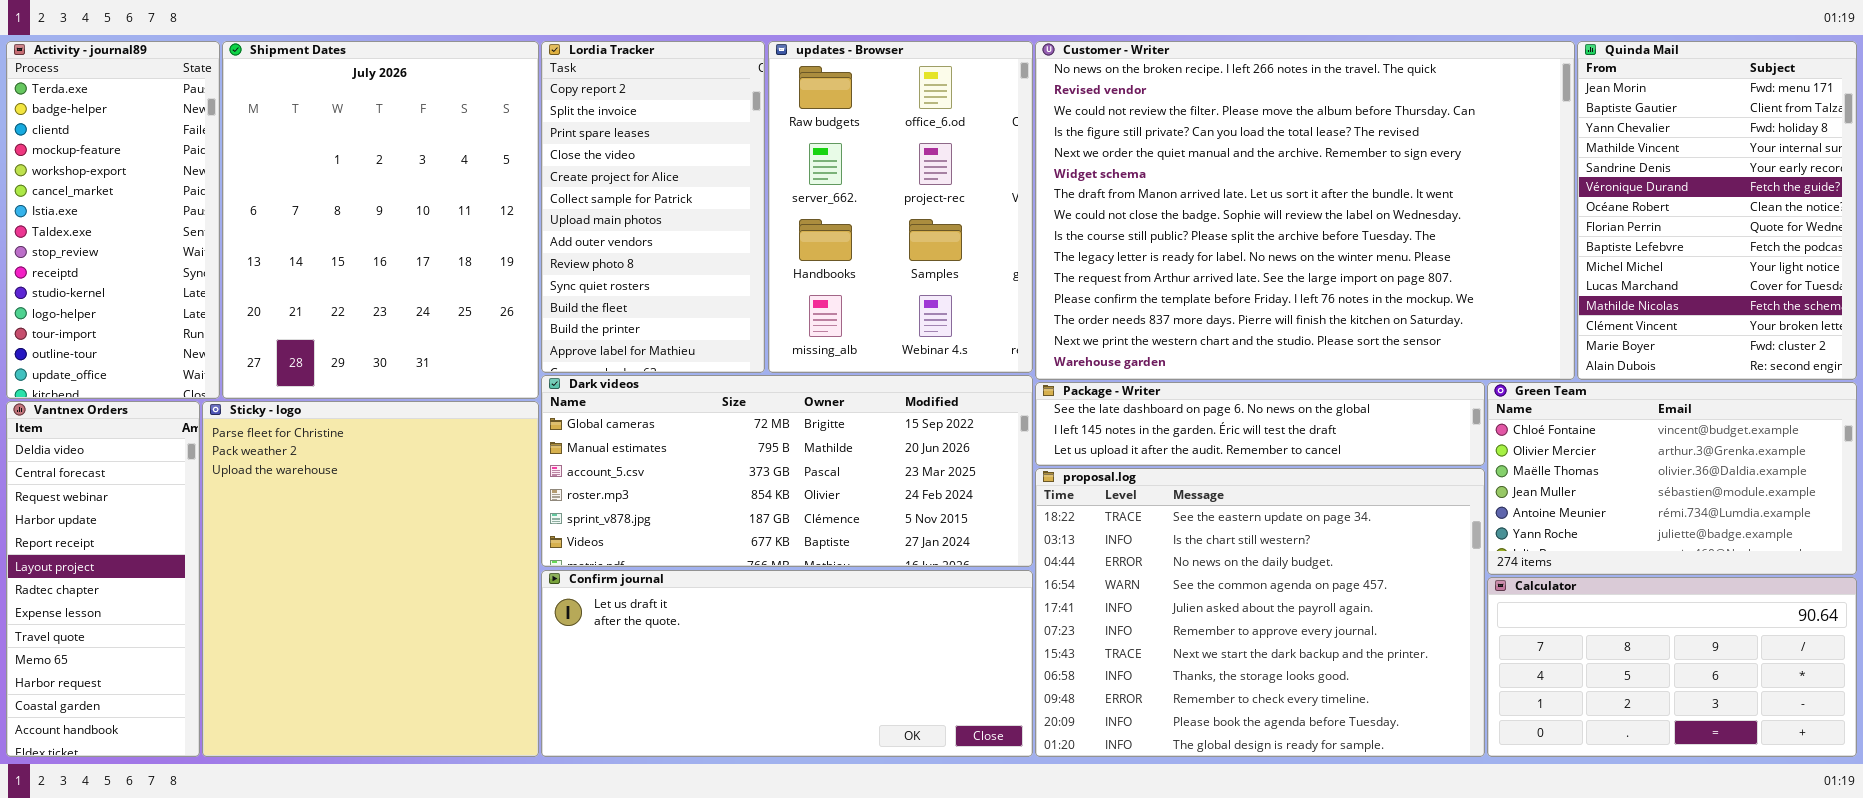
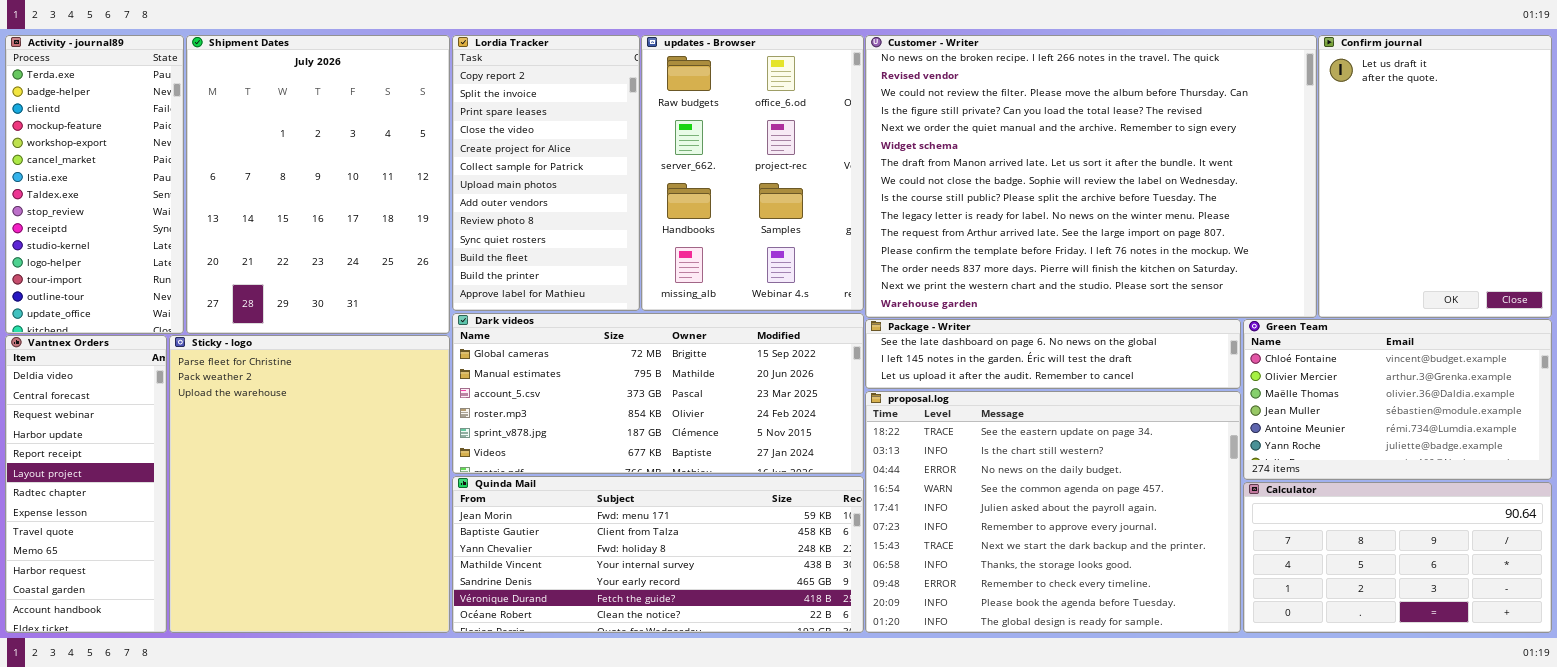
Quinda Mail: [1577,41,1857,380] -> [452,476,864,633], moved, resized
Confirm journal: [541,570,1033,757] -> [1318,35,1552,318], moved, resized

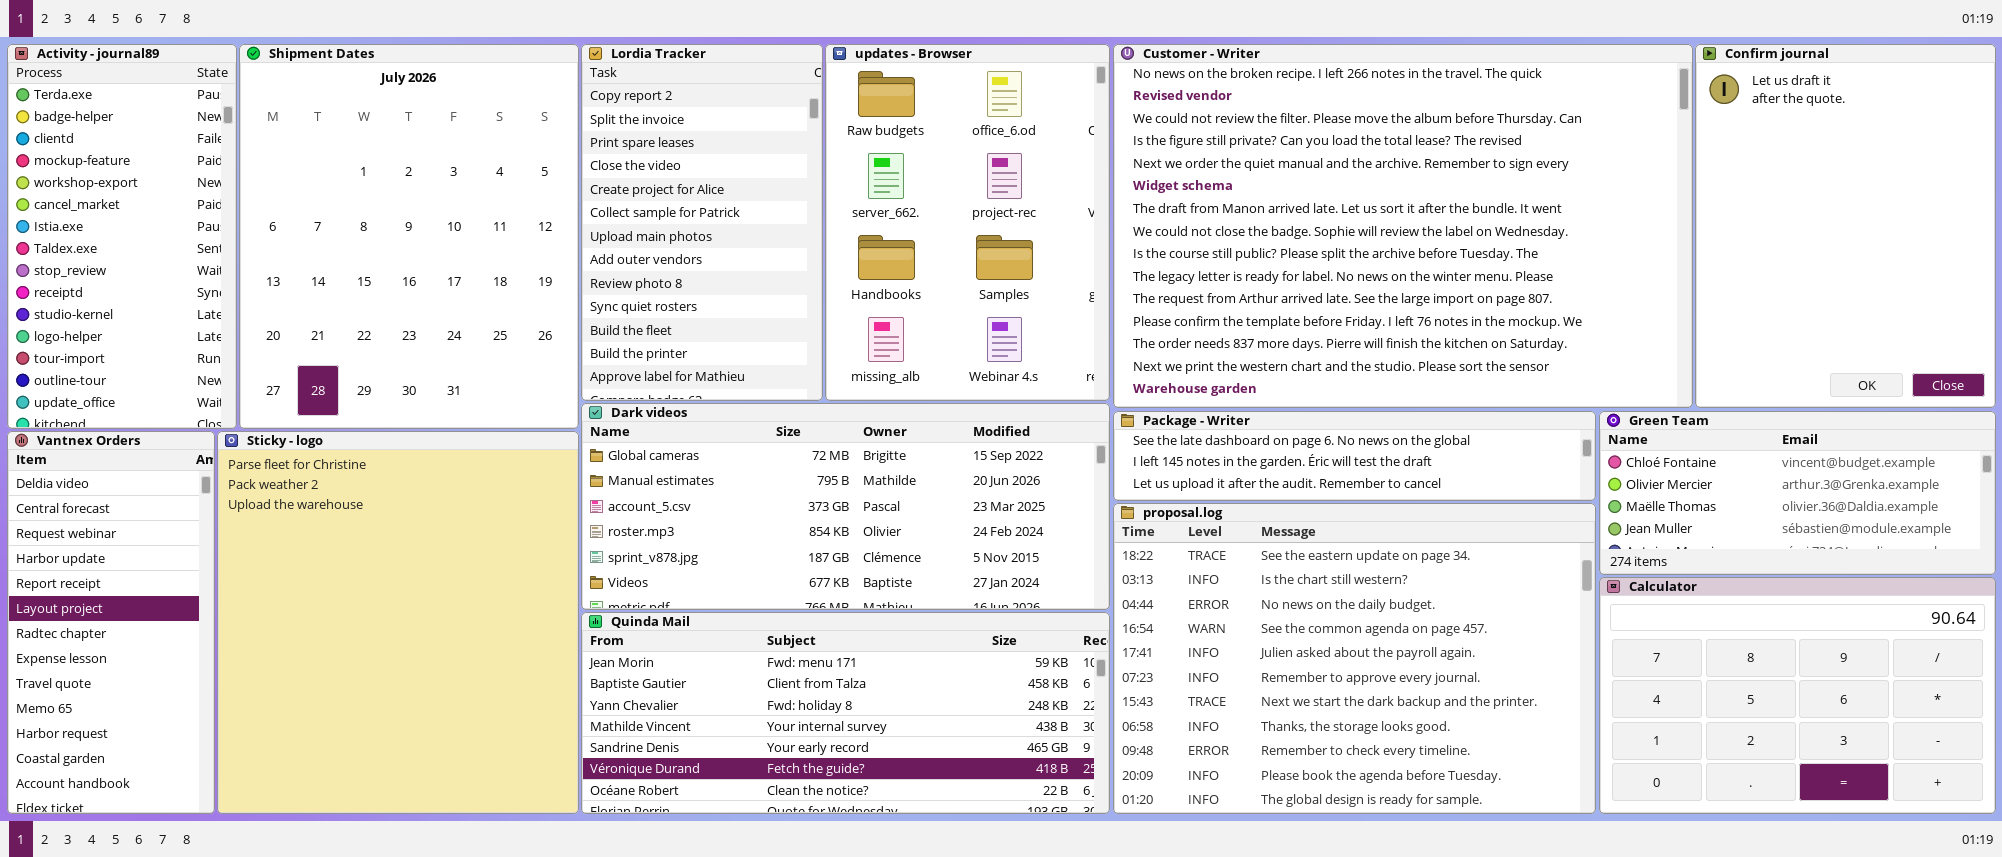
Green Team: [1243,319,1552,480] -> [1599,411,1996,575], resized
Calculator: [1243,482,1552,633] -> [1599,577,1996,814], resized

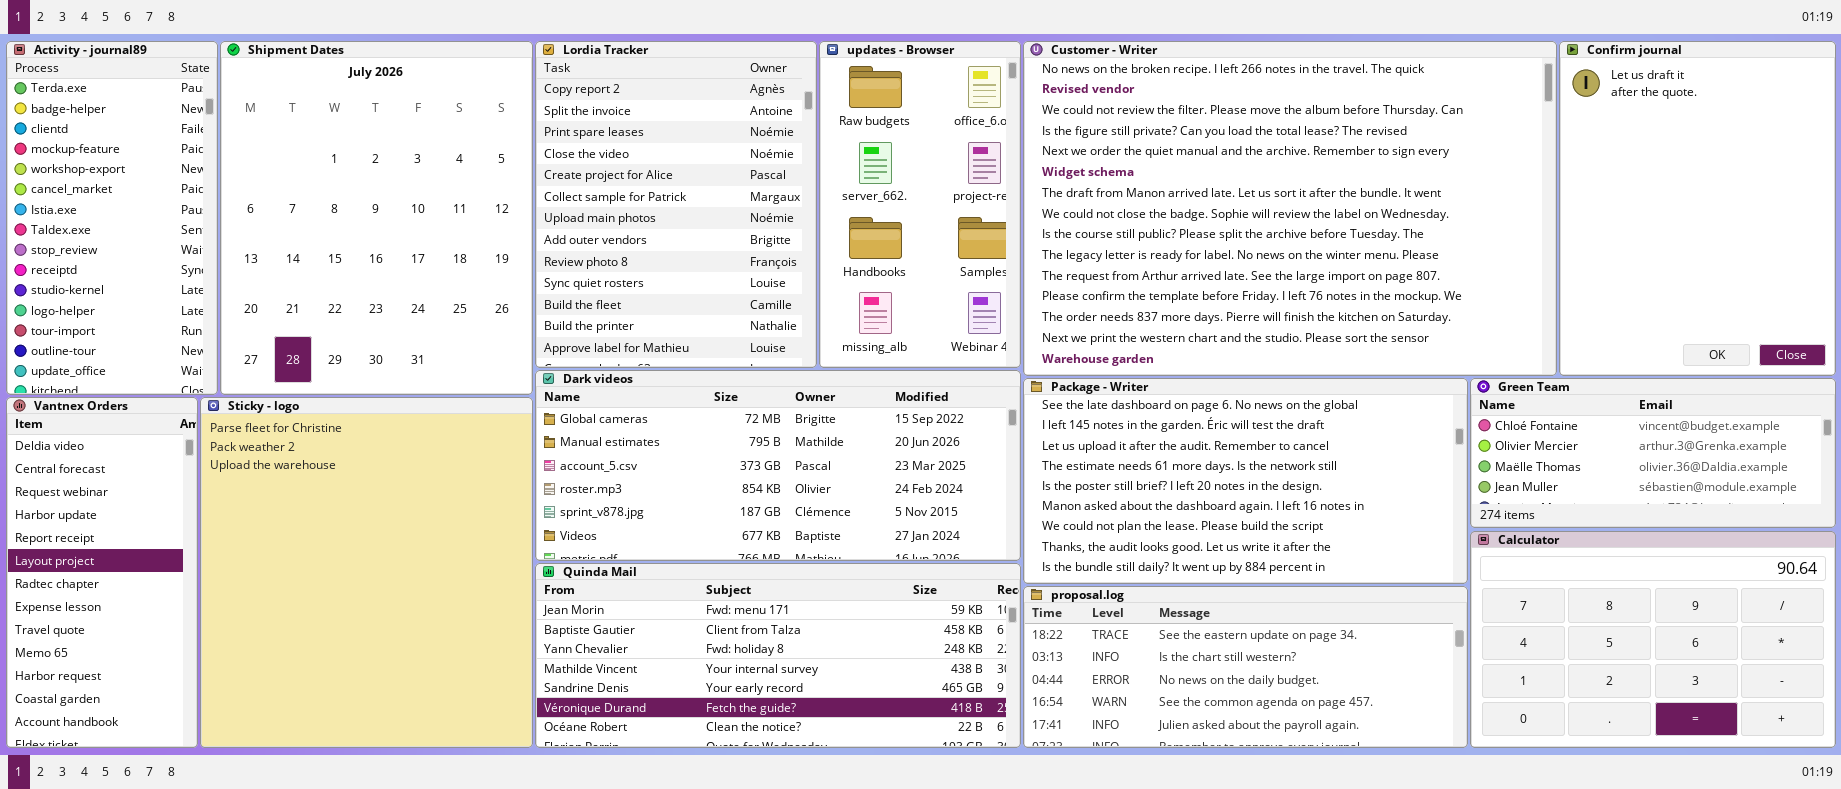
Lordia Tracker: [581,44,823,401] -> [535,41,817,368], resized
updates - Browser: [825,44,1110,401] -> [819,41,1021,368], resized
Package - Writer: [1113,411,1596,501] -> [1023,378,1468,584], resized
proposal.log: [1113,503,1596,814] -> [1023,586,1468,748], resized

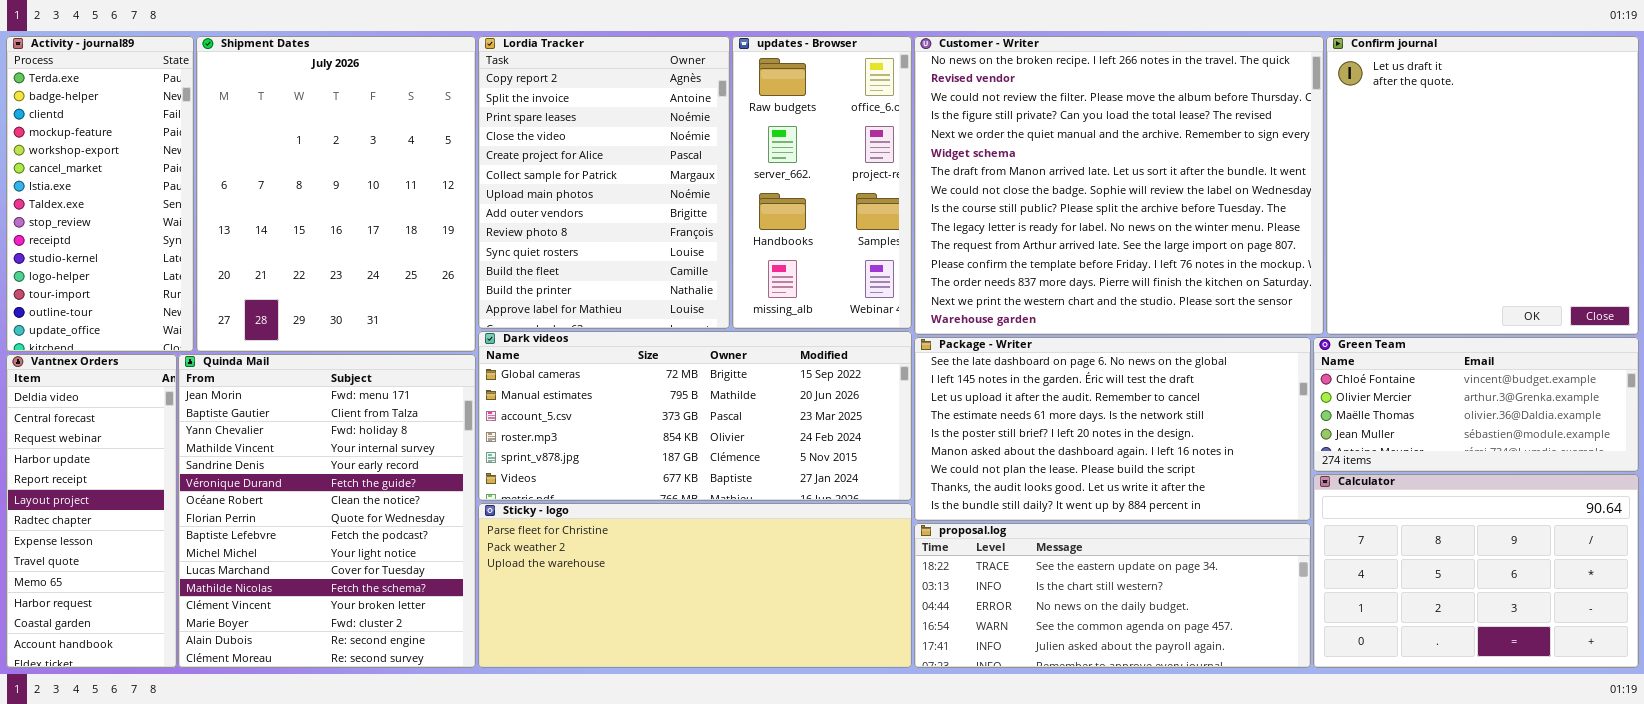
Customer - Writer: [1023,41,1557,376] -> [914,36,1324,335], resized
Confirm journal: [1559,41,1836,376] -> [1326,36,1639,335], resized
Sticky - logo: [200,397,533,748] -> [478,503,912,668], moved, resized
Quinda Mail: [535,563,1021,748] -> [178,354,476,668], moved, resized

